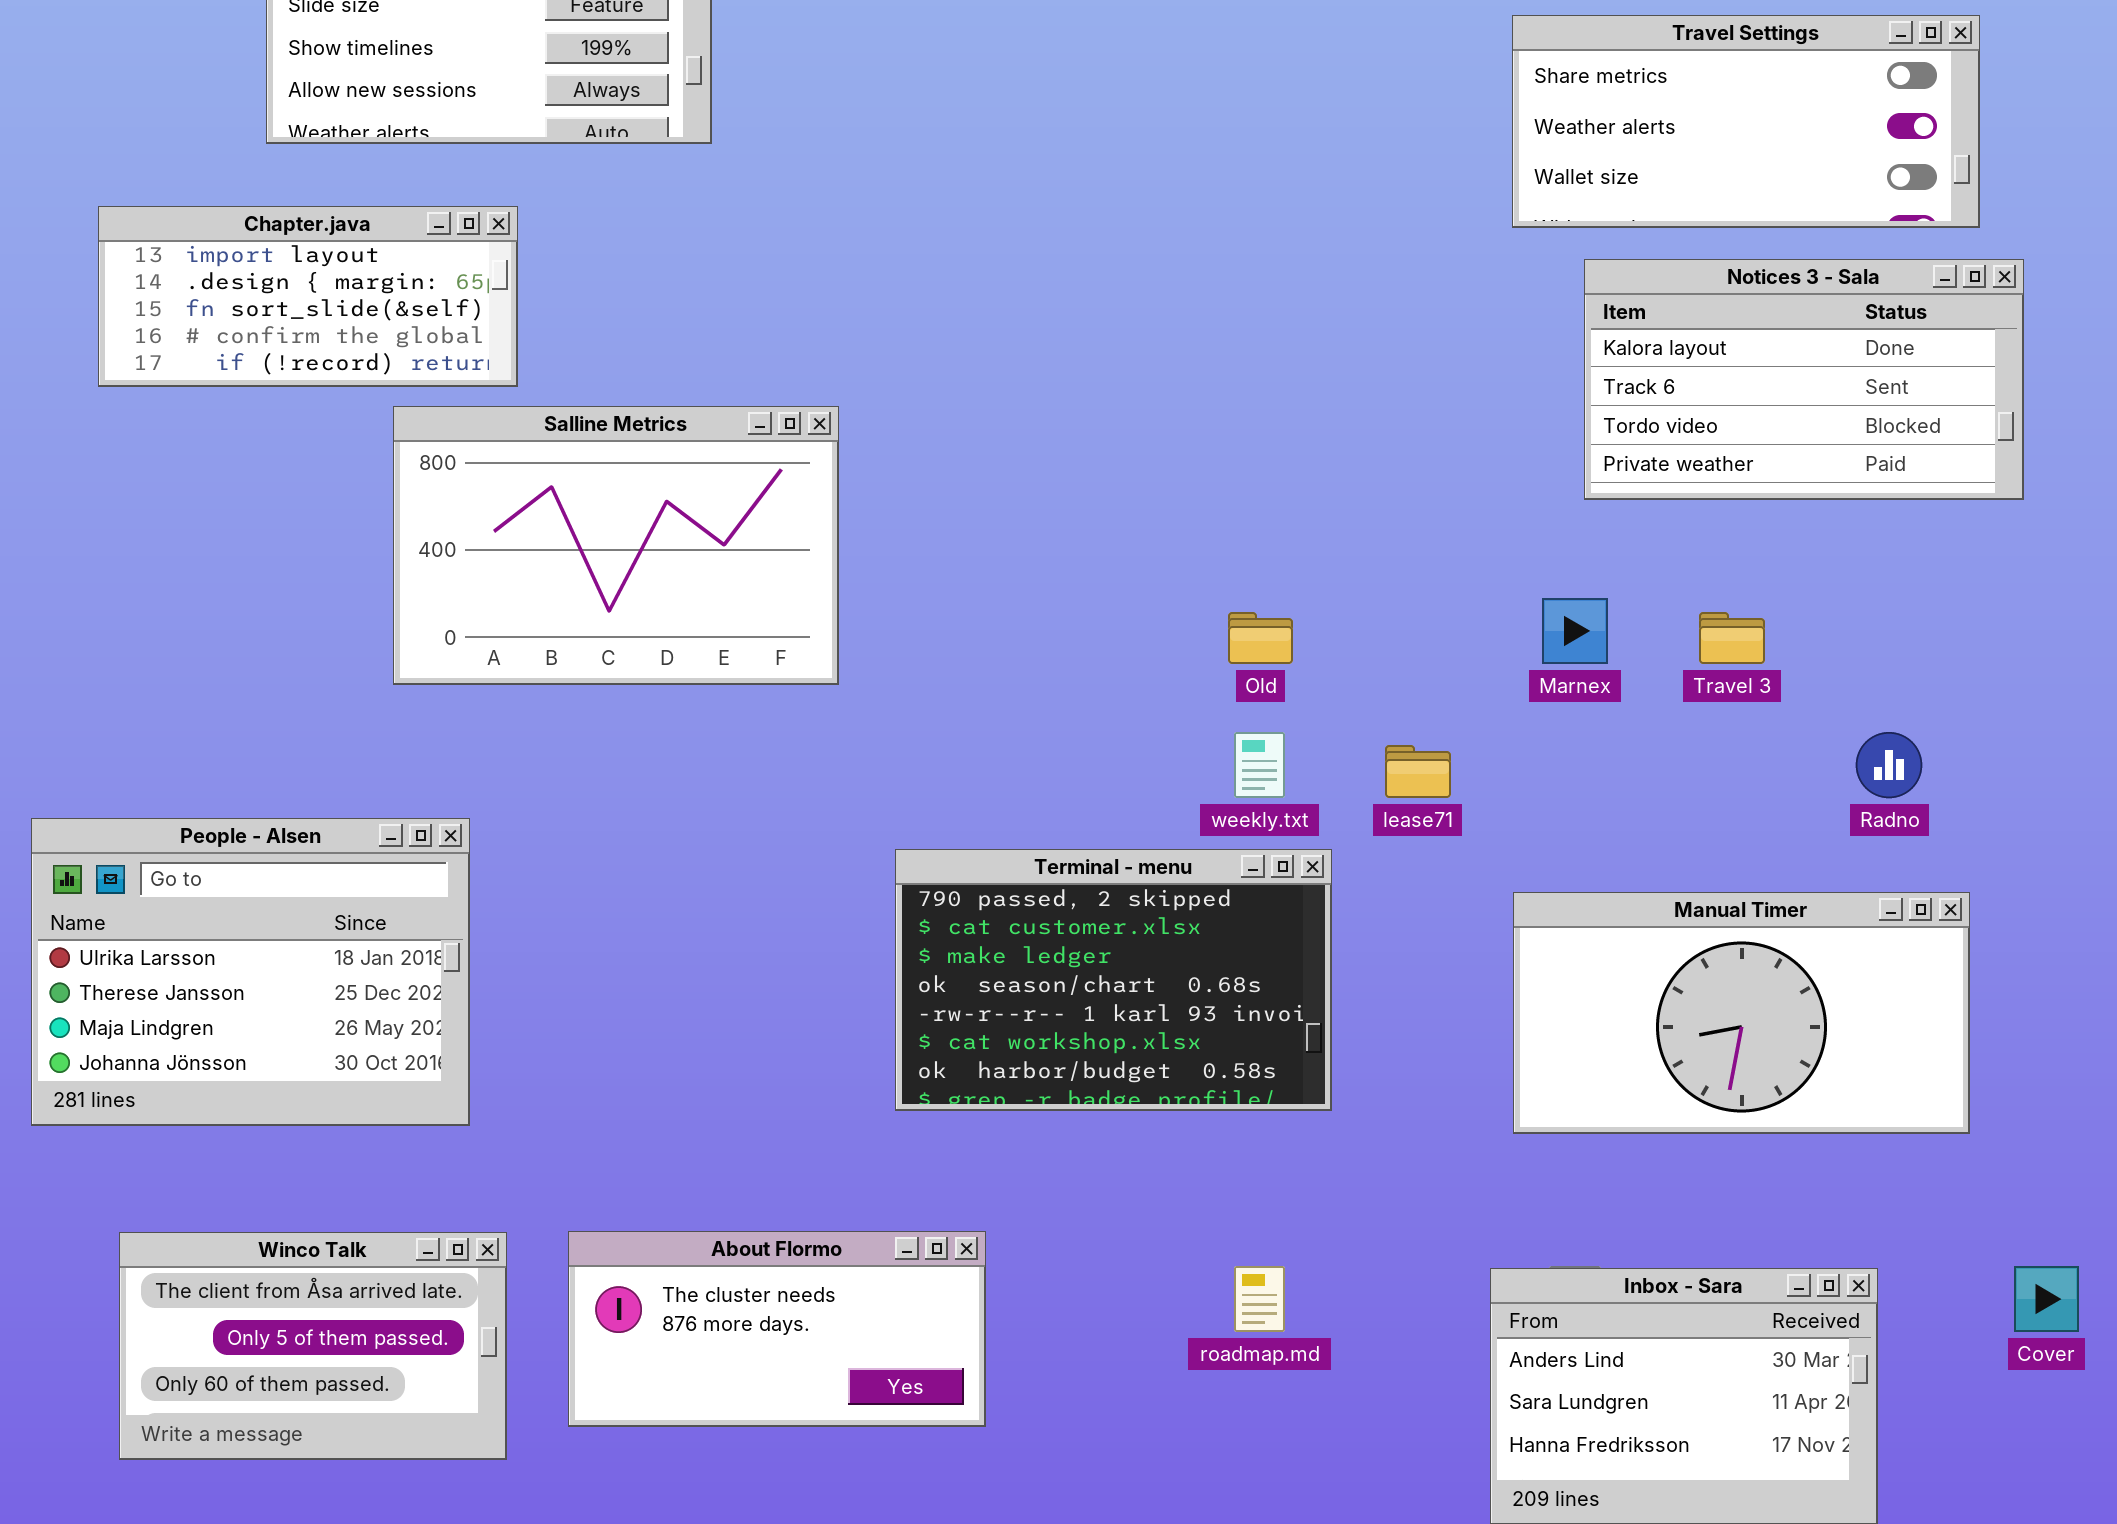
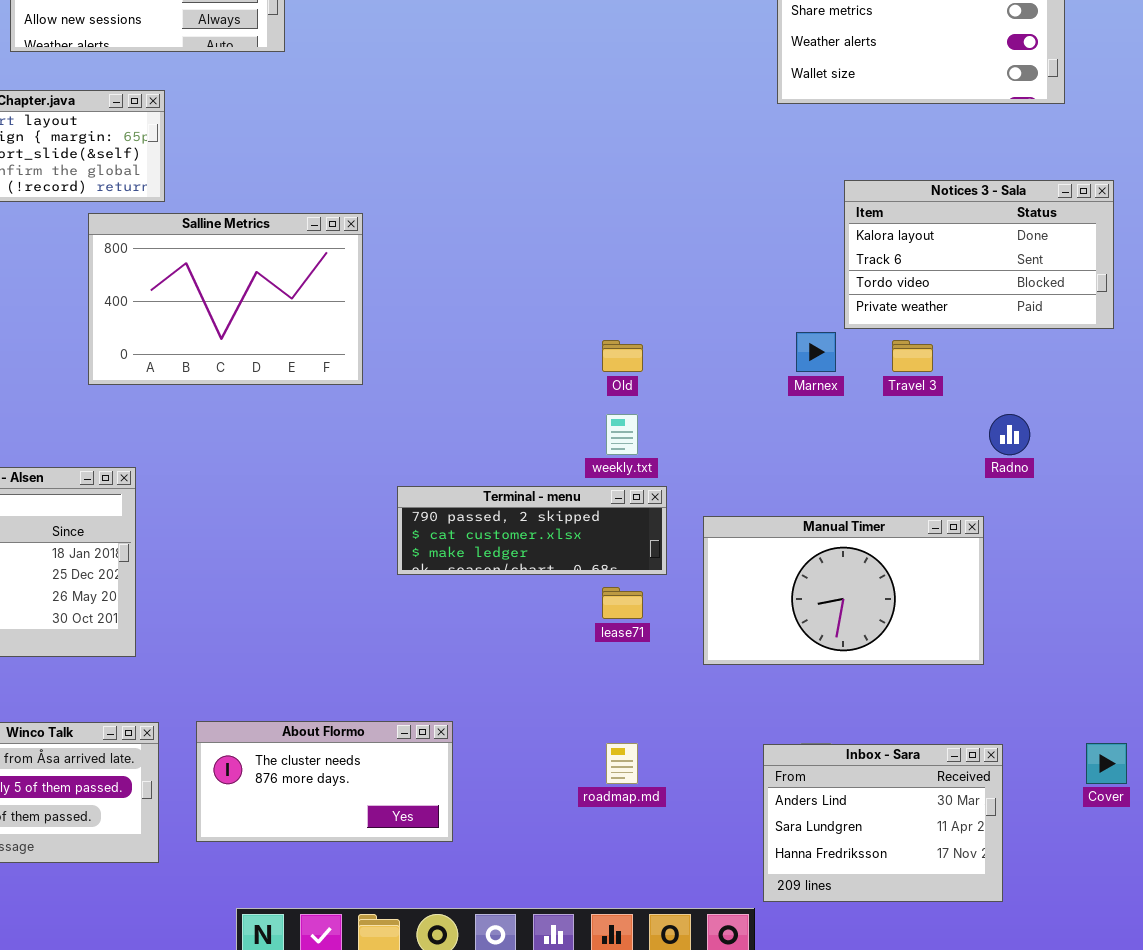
Notices 3 - Sala: [1584,259,2024,500] -> [844,180,1114,329], moved
lease71: [1385,745,1451,798] -> [602,587,643,619], moved
Terminal - menu: [895,849,1332,1111] -> [397,486,667,575], resized
Manual Timer: [1513,892,1970,1134] -> [703,516,984,665], moved

